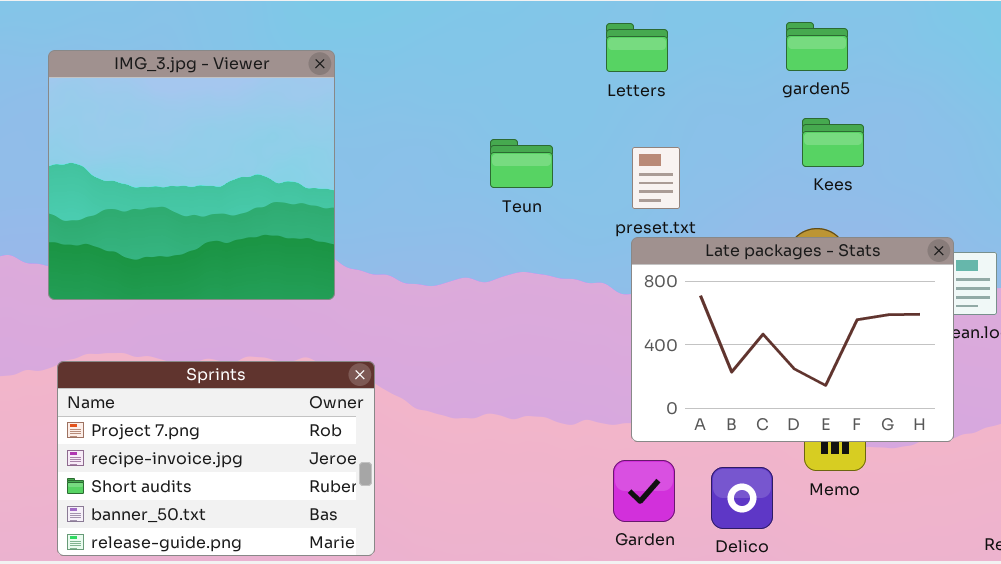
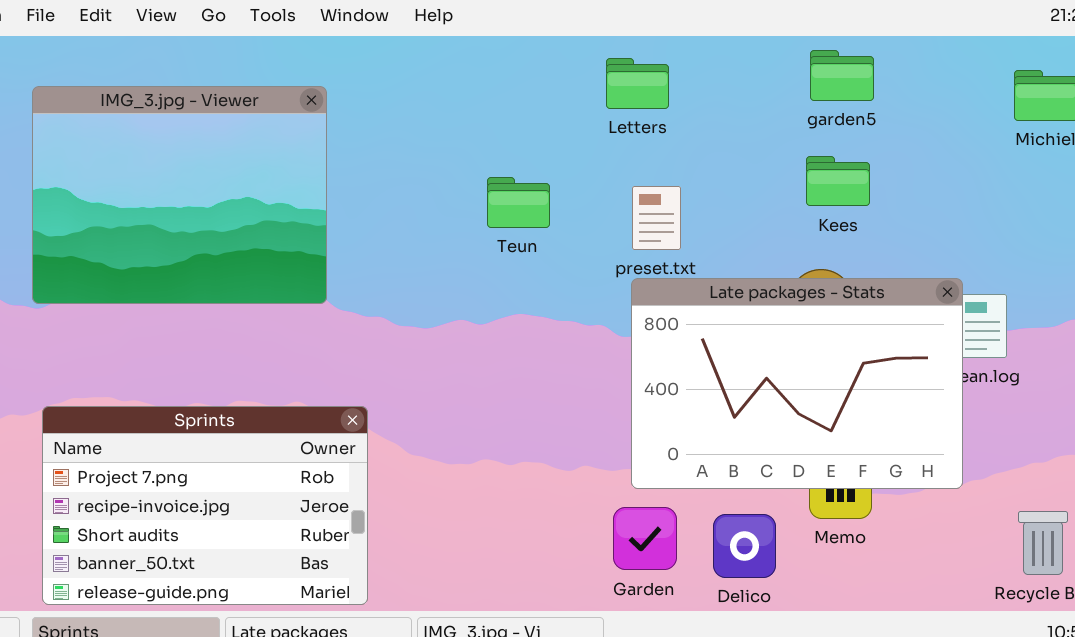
garden5: [786,22,848,71] -> [810,50,874,101], moved
IMG_3.jpg - Viewer: [48,50,335,300] -> [32,86,327,304], resized

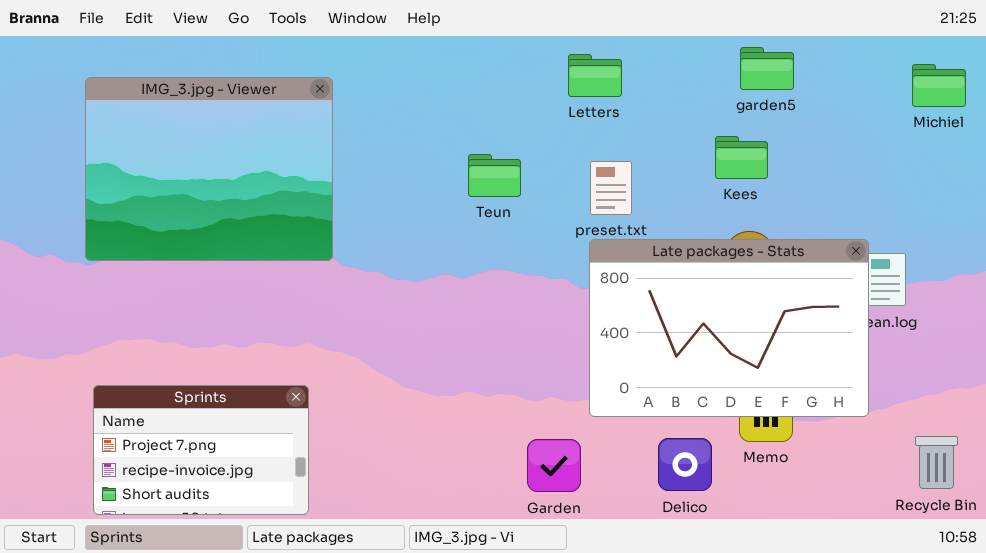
Kees: [806,156,870,206] -> [715,136,768,179], moved
Sprints: [42,406,368,605] -> [93,385,309,515], resized
Garden: [613,507,677,570] -> [527,439,581,492], moved

